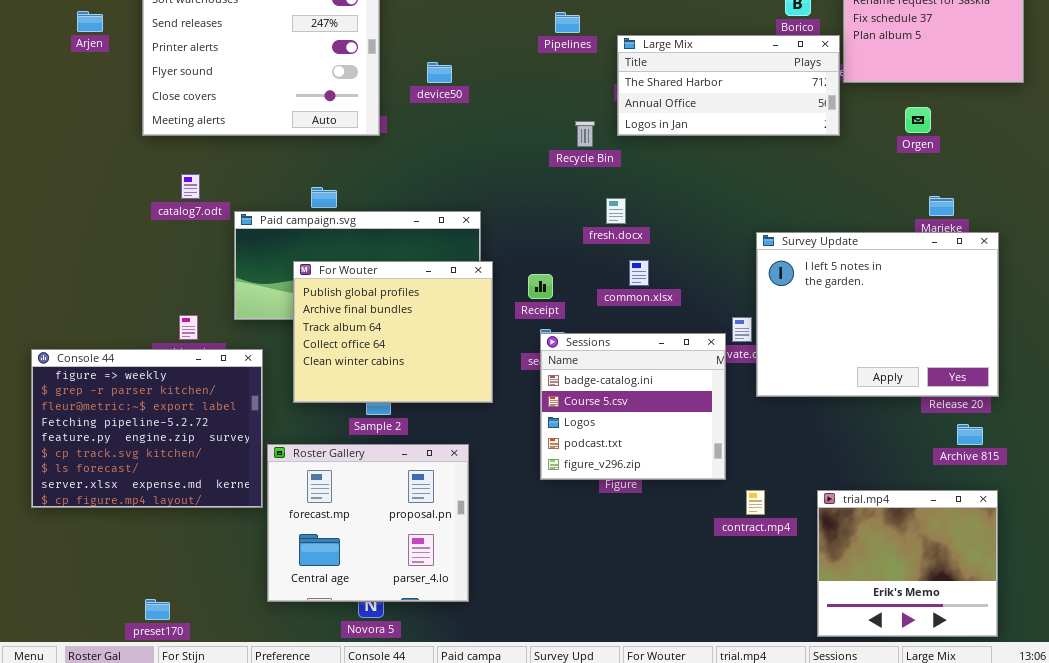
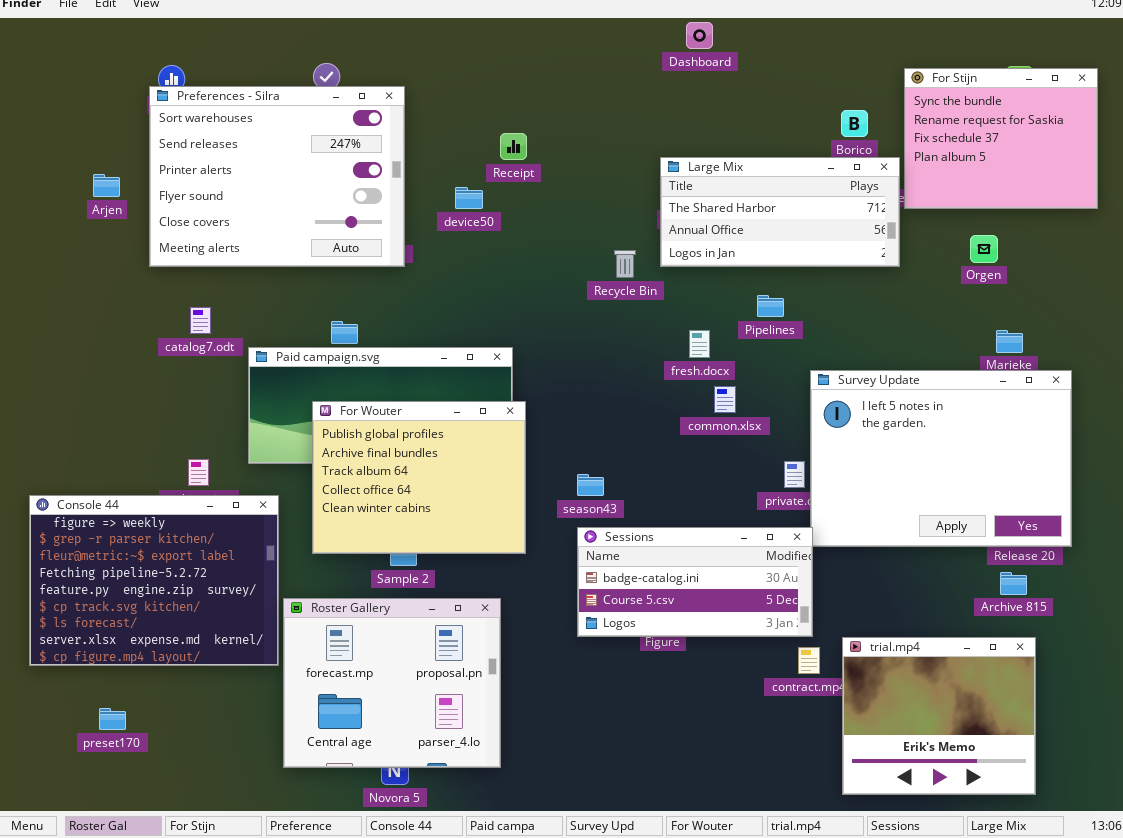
Arjen: [77,11,103,32] -> [93,174,120,197], moved
Pipelines: [555,12,580,33] -> [757,295,784,317], moved
fresh.docx: [606,198,626,224] -> [689,330,710,358], moved
common.xlsx: [629,260,649,286] -> [714,386,736,413], moved
Receipt: [528,274,553,299] -> [500,133,527,160], moved
Sessions: [540,333,726,480] -> [577,527,813,637], resized
Archive 815: [957,424,983,445] -> [1000,572,1027,595], moved
trial.mp4: [817,490,998,637] -> [842,637,1036,795], moved
preset170: [145,599,170,620] -> [99,708,126,730], moved

